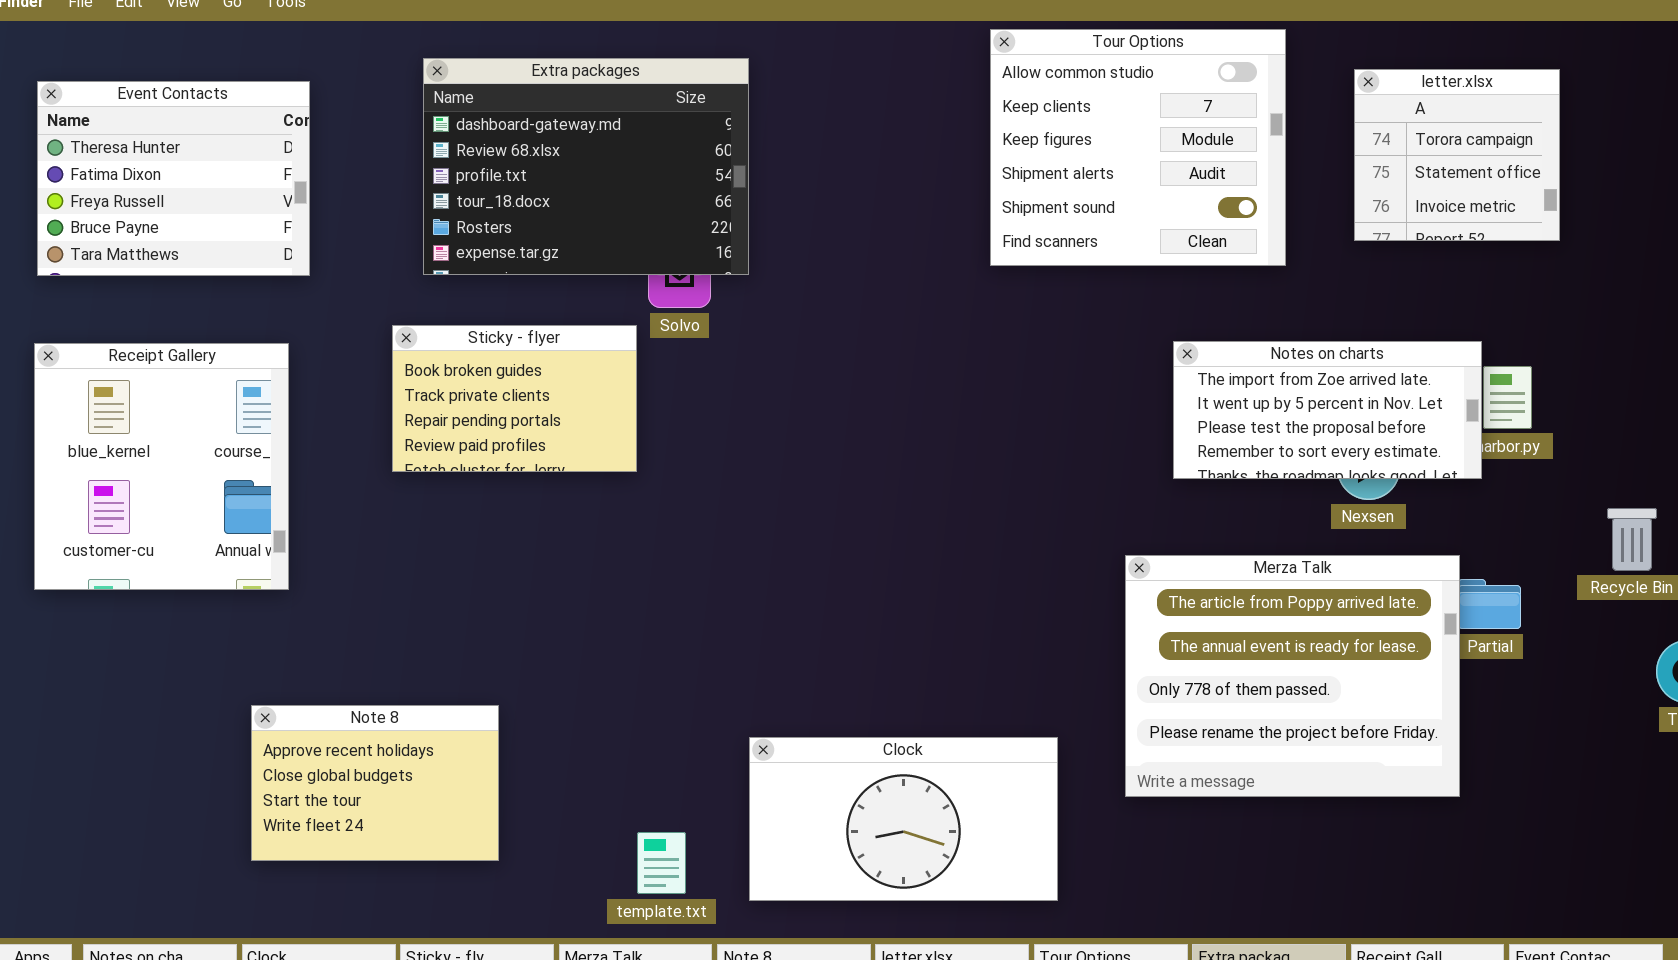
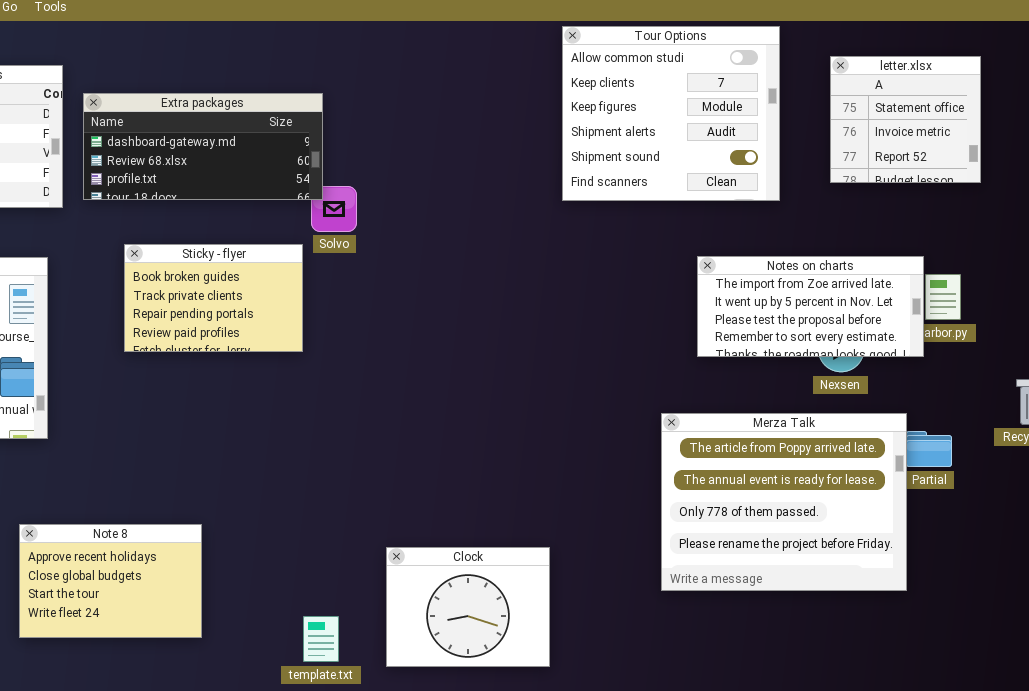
Extra packages: [423,58,749,275] -> [83,93,323,200], moved, resized
letter.xlsx: [1354,69,1560,241] -> [830,56,981,183], scrolled down 1 row
Clock: [749,737,1058,901] -> [386,547,550,667], resized

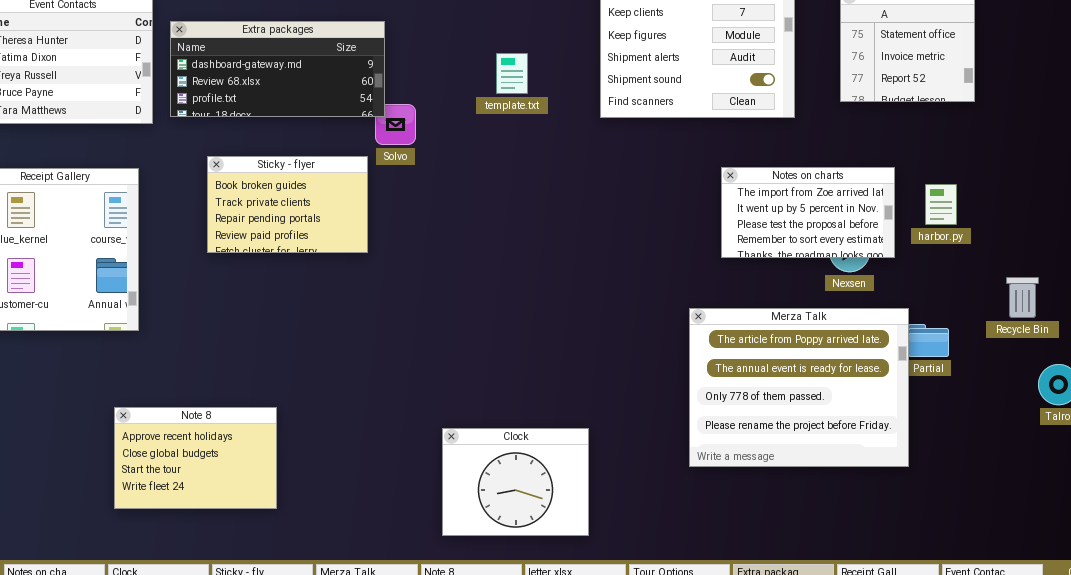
Notes on charts: [697,256,924,357] -> [721,167,895,258], resized
template.txt: [303,616,339,662] -> [496,53,528,94], moved

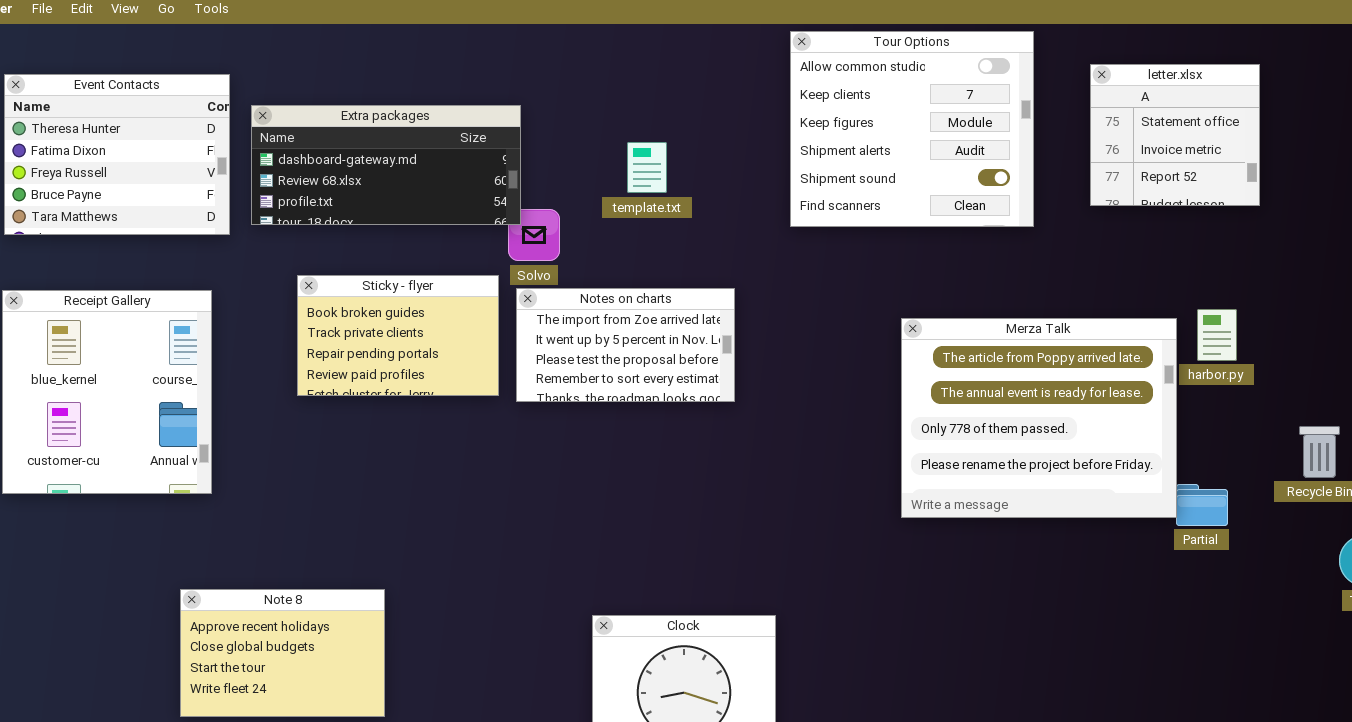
template.txt: [496,53,528,94] -> [627,142,667,193], moved
Notes on charts: [721,167,895,258] -> [516,288,735,402], moved
Merza Talk: [689,308,909,467] -> [901,318,1177,518], moved

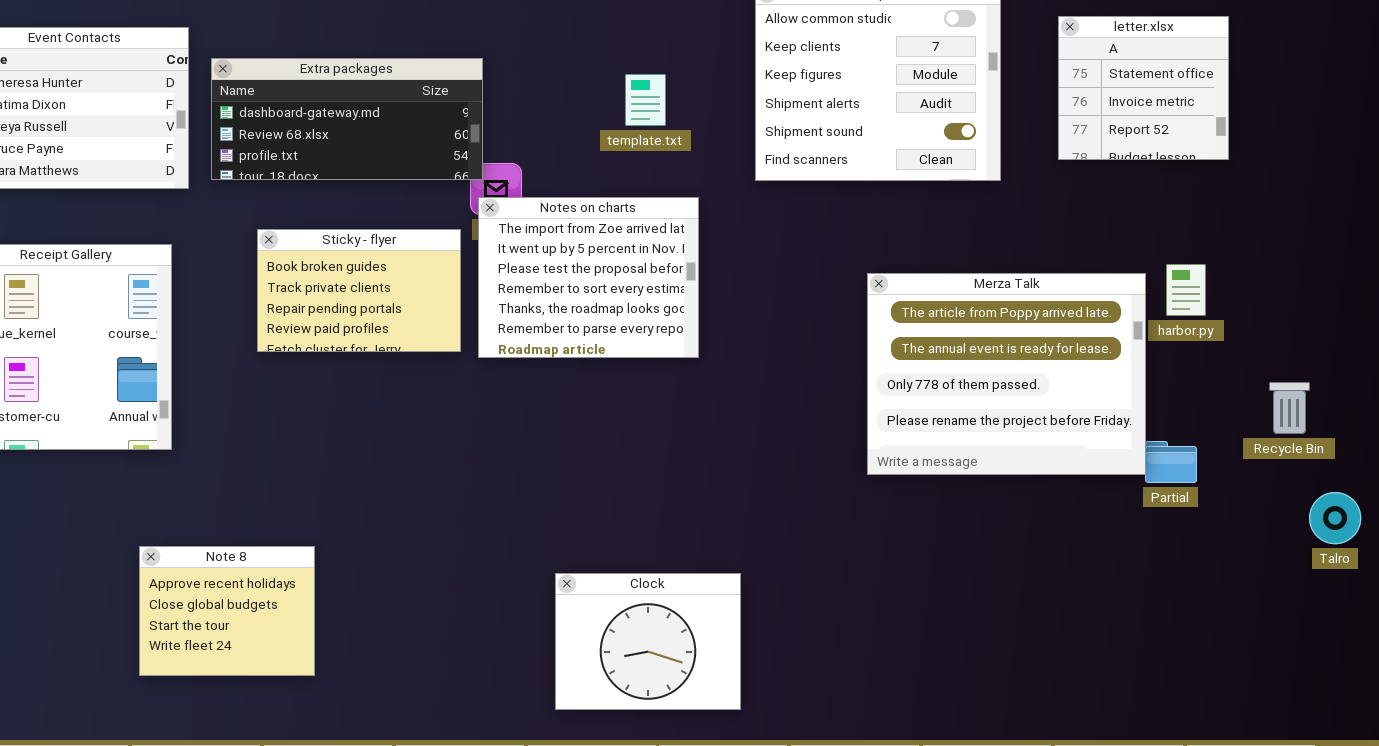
template.txt: [627,142,667,193] -> [625,74,666,126], moved
Notes on charts: [516,288,735,402] -> [478,197,699,358], resized
Note 8: [180,589,385,717] -> [139,546,315,676], resized

